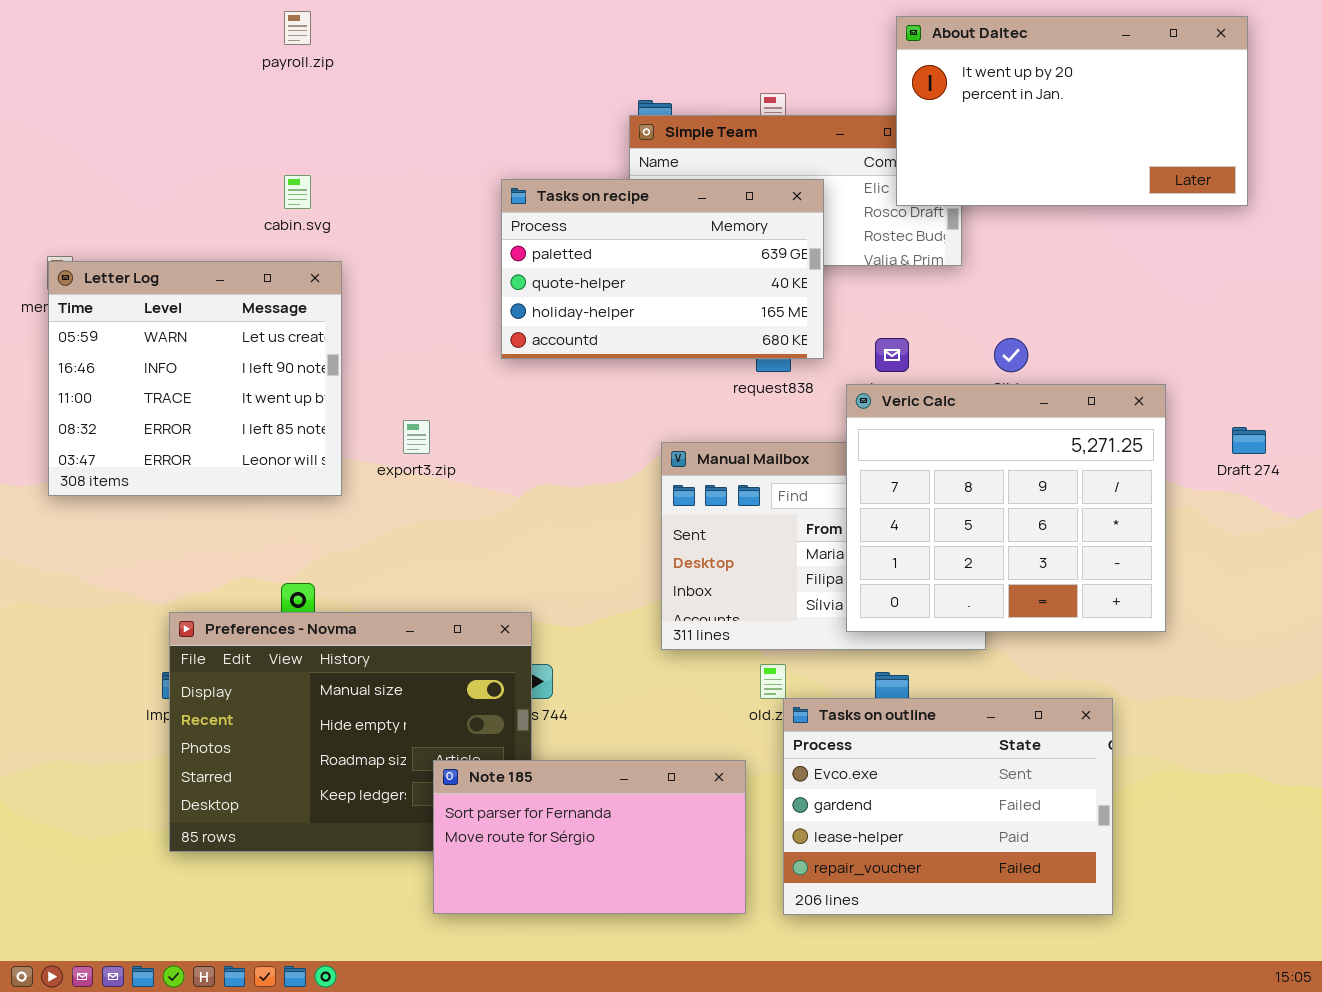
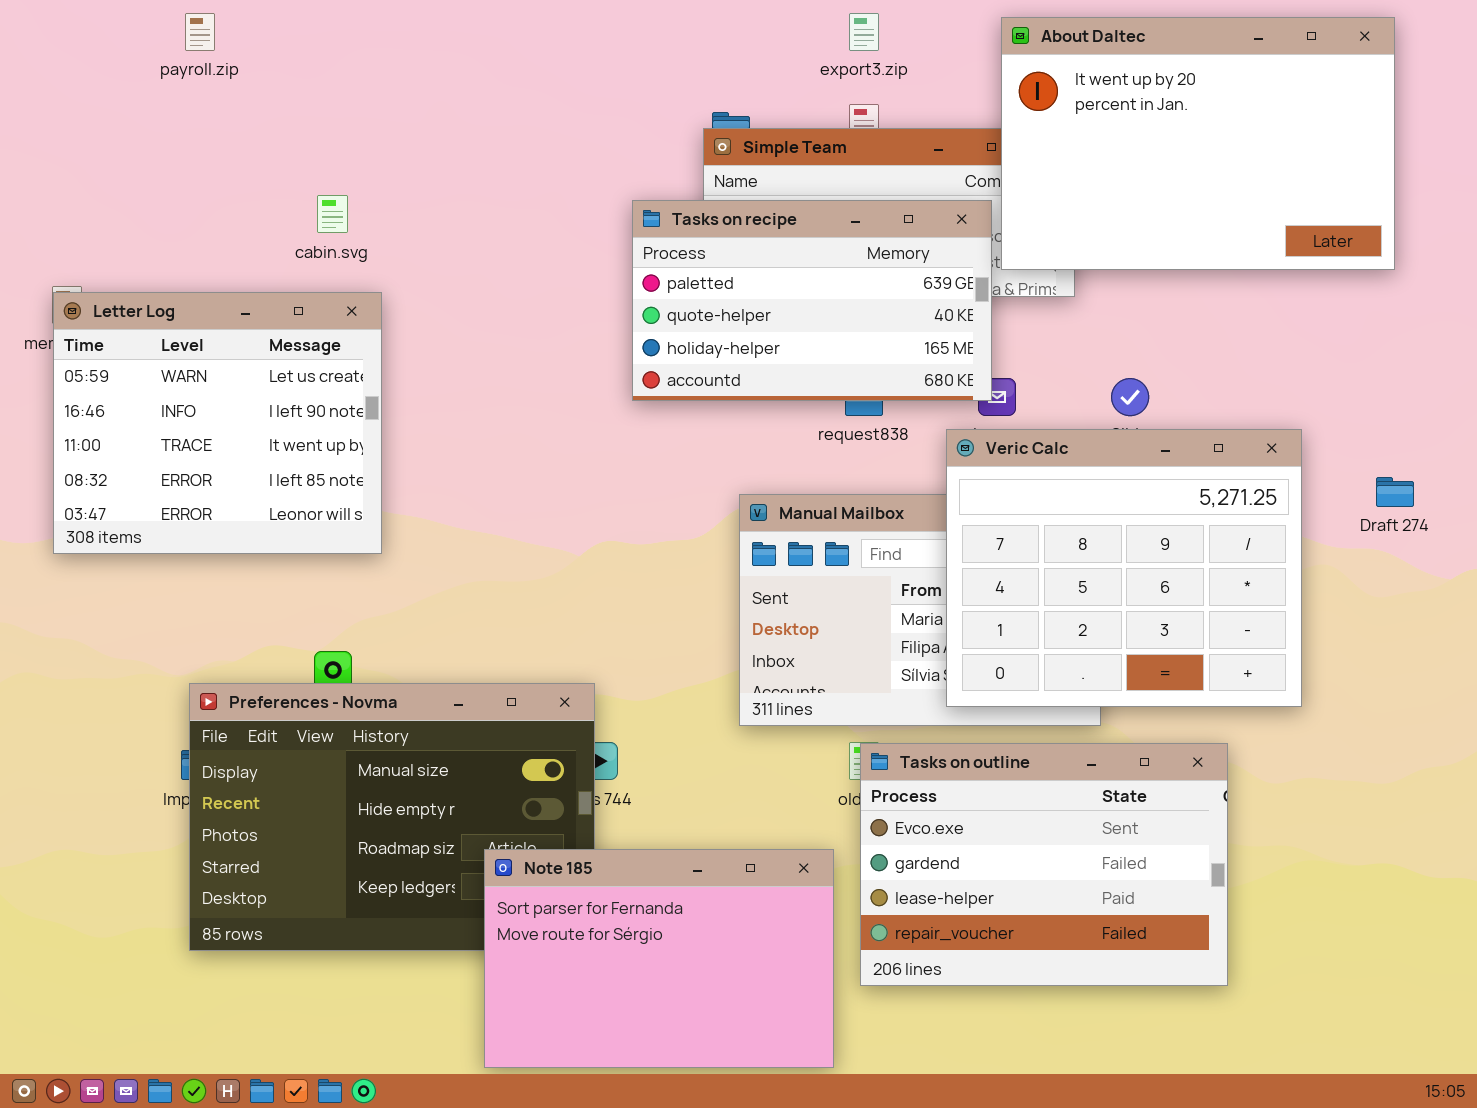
payroll.zip: [284,11,311,45] -> [185,13,215,51], moved
About Daltec: [896,16,1248,206] -> [1001,17,1395,270], resized
Tasks on recipe: [501,179,824,359] -> [632,200,992,401], moved
export3.zip: [403,420,430,454] -> [849,13,879,51], moved
Tasks on outline: [783,698,1113,915] -> [860,743,1228,986], moved
Note 185: [433,760,746,914] -> [484,849,834,1068], resized

